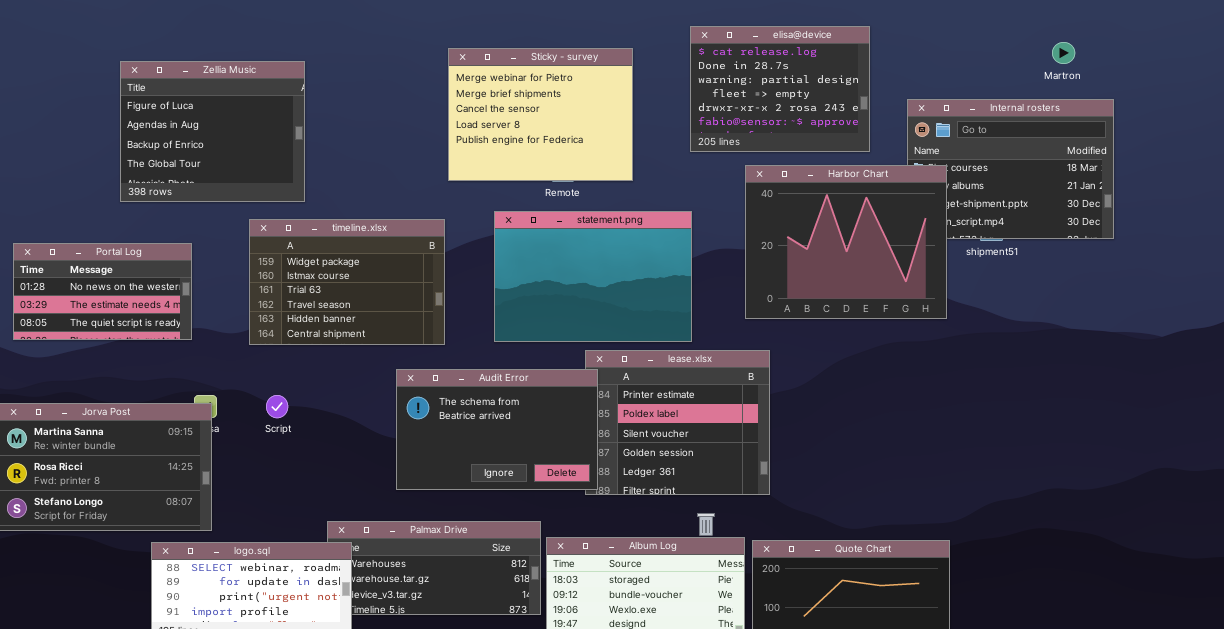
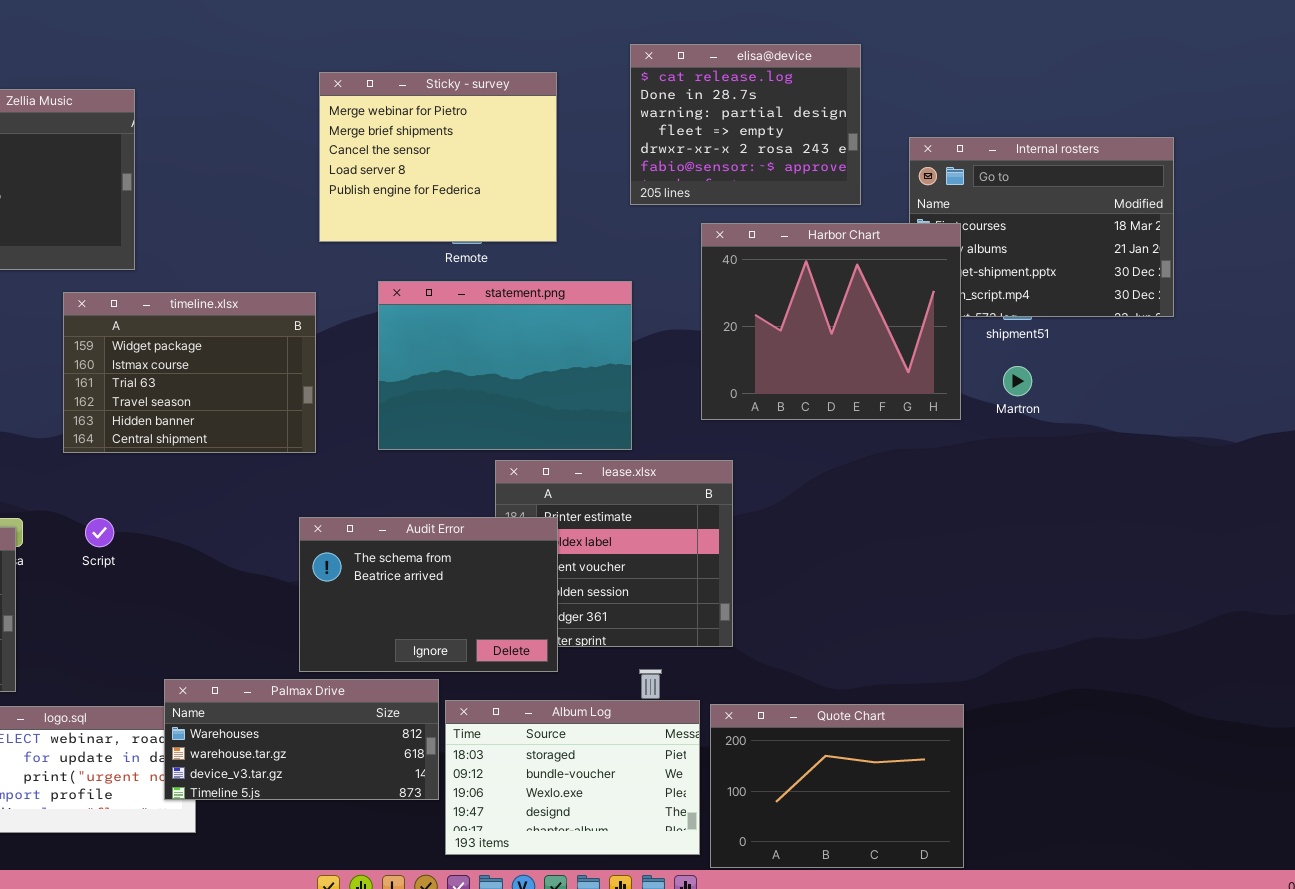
Martron: [1052,42,1075,64] -> [1003,366,1032,396], moved
Audit Error: [396,369,598,490] -> [299,517,558,672], moved
Palmax Drive: [327,521,541,615] -> [164,679,439,800], raised

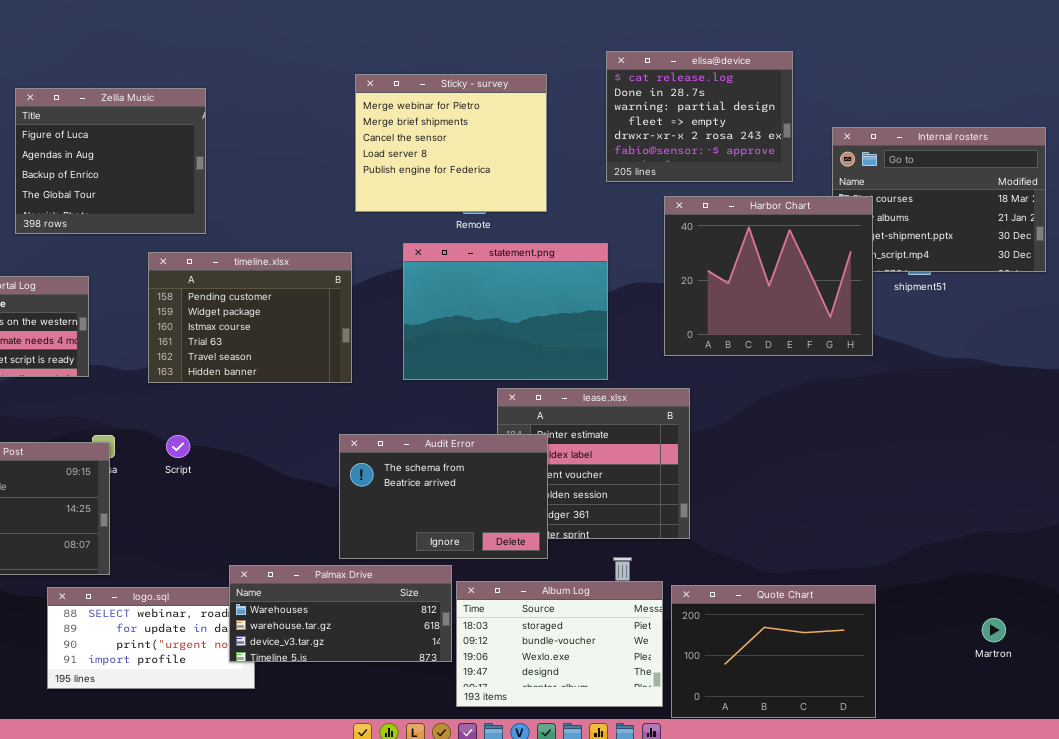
timeline.xlsx: [63,292,316,453] -> [148,252,352,383], scrolled up 1 row
Martron: [1003,366,1032,396] -> [982,618,1006,642], moved

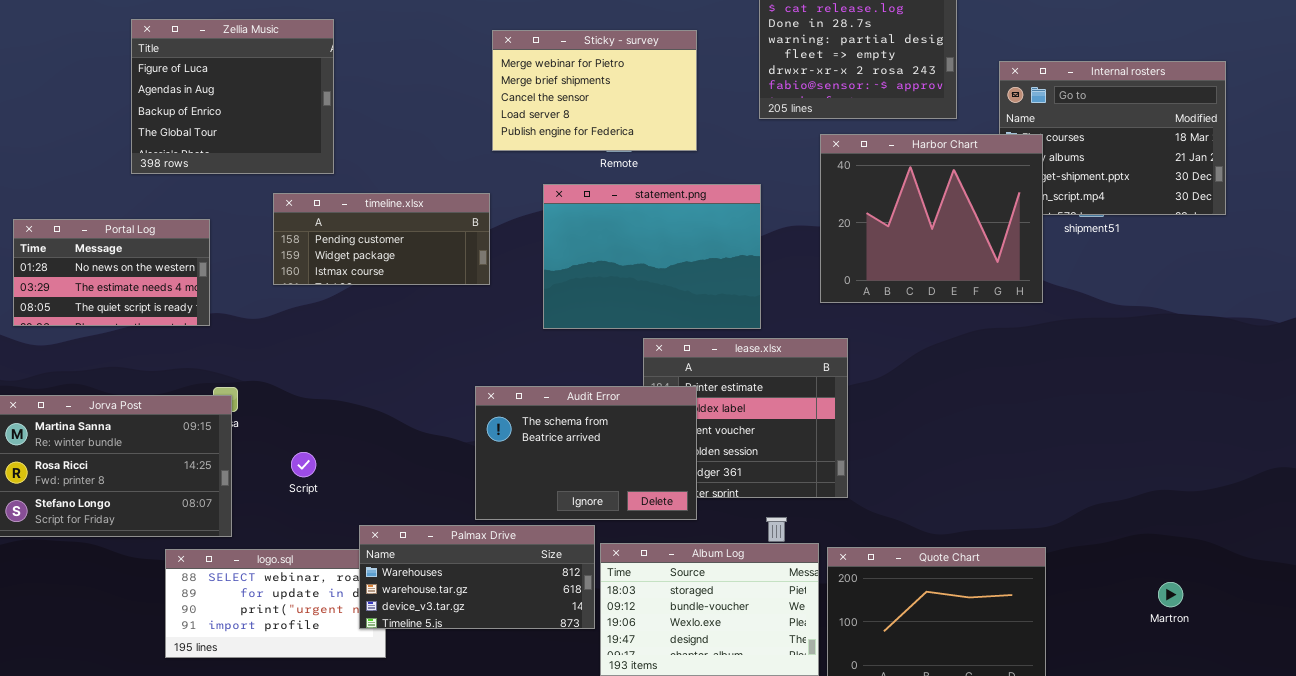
Sticky - survey: [355,74,547,212] -> [492,30,697,151], resized
timeline.xlsx: [148,252,352,383] -> [273,193,490,285], resized
Script: [166,435,190,458] -> [291,452,316,477], moved

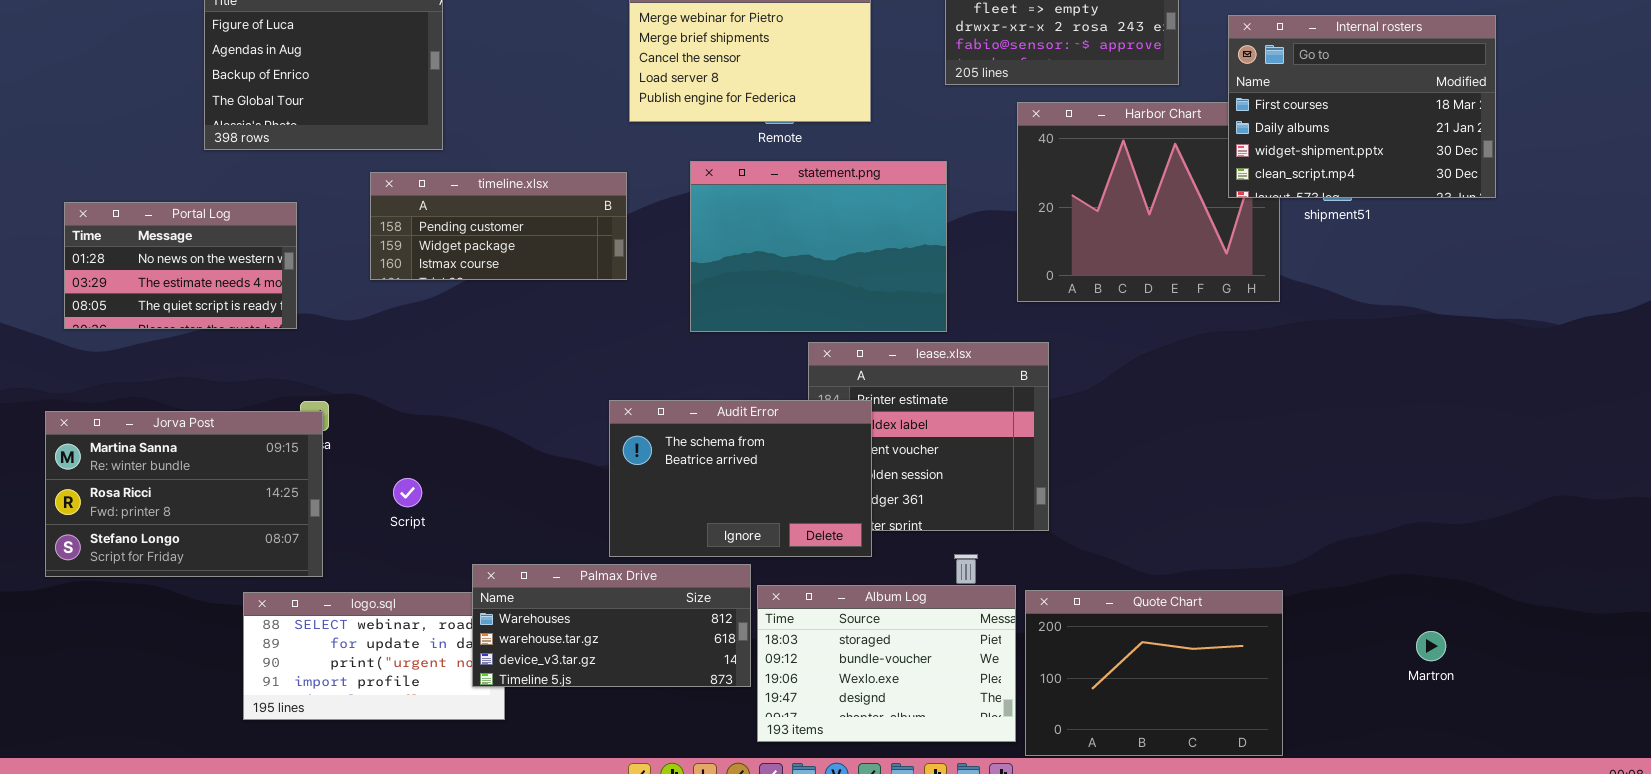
Internal rosters: [999,61,1226,215] -> [1228,15,1496,198], raised

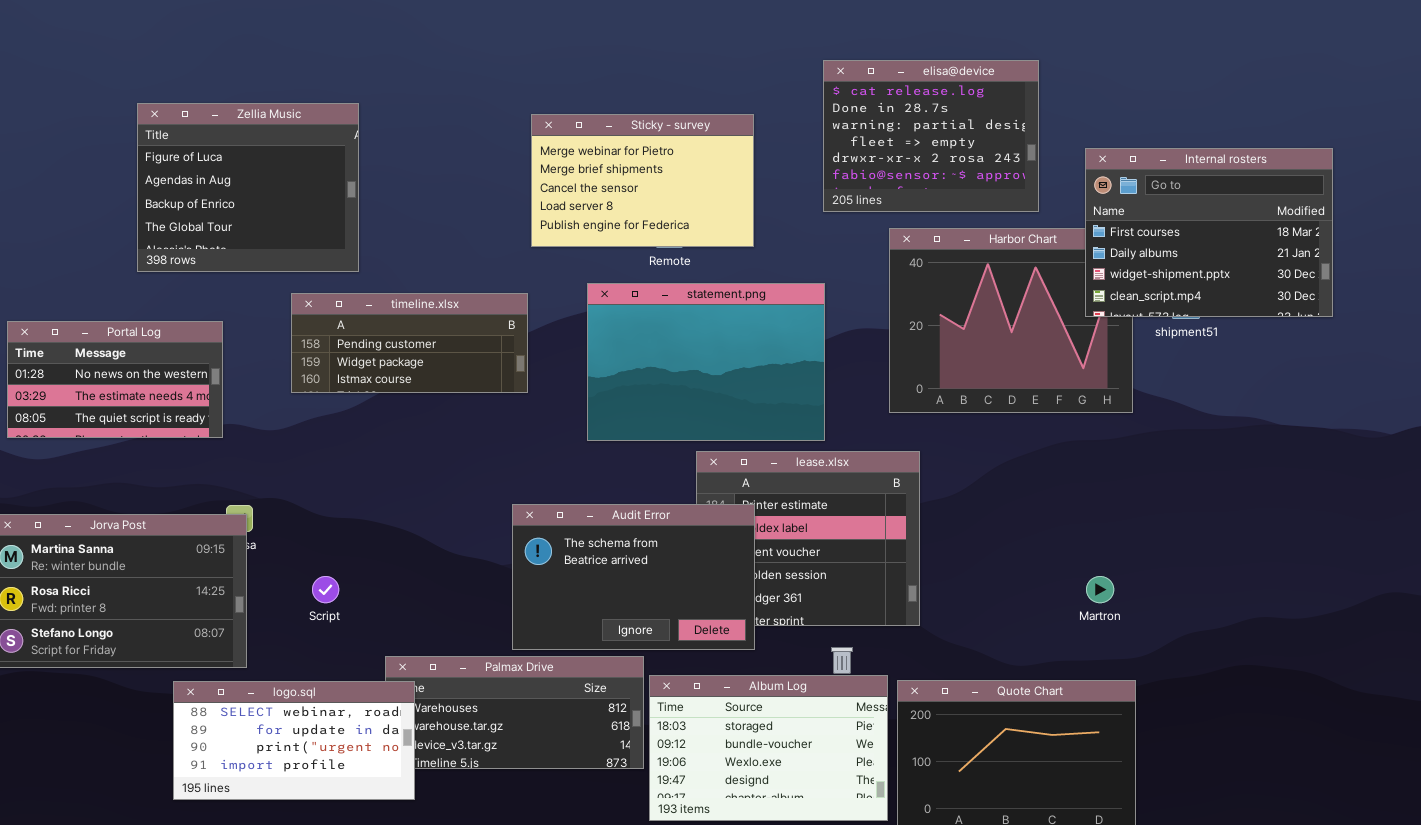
logo.sql: [243,592,505,720] -> [173,681,415,800], raised
Martron: [1416,631,1446,661] -> [1086,576,1114,603], moved

